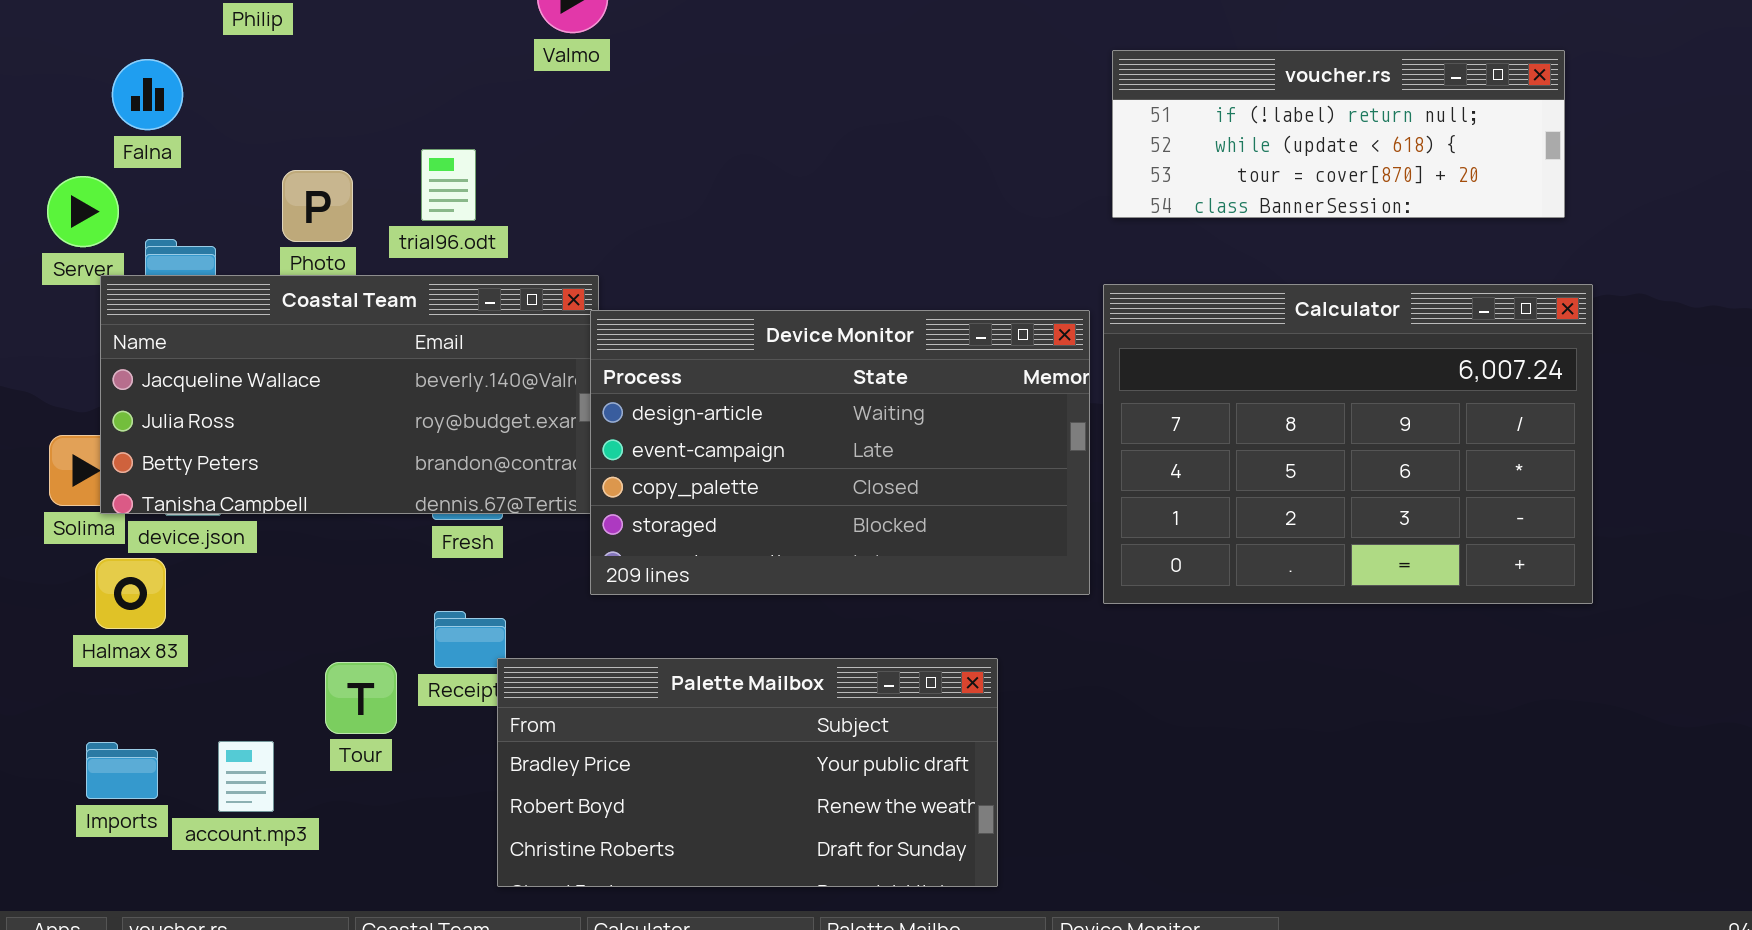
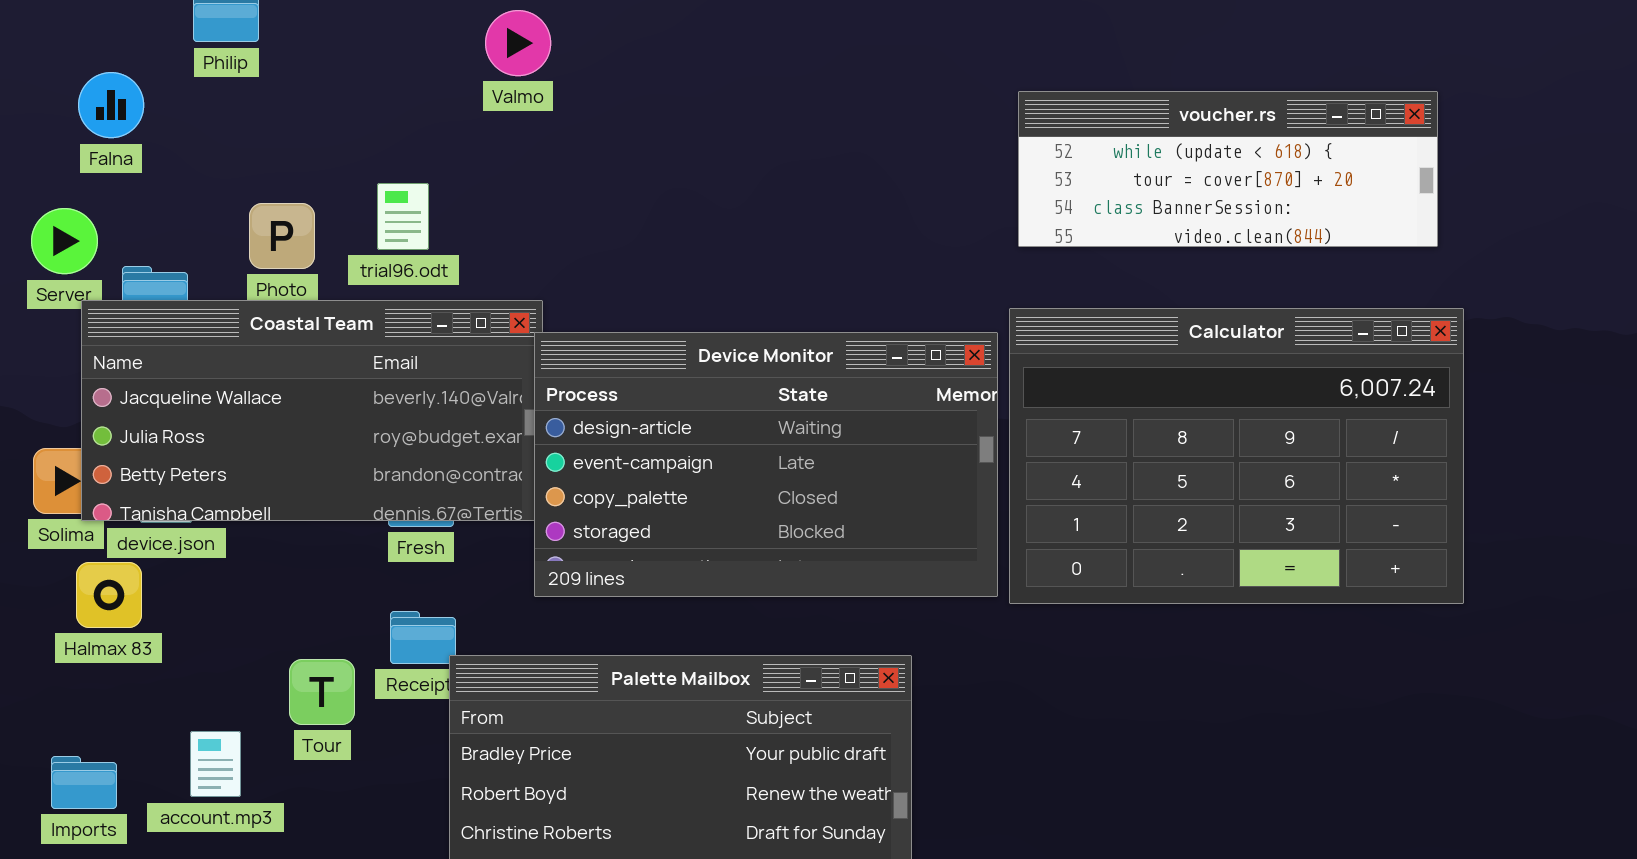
voucher.rs: [1112,50,1565,218] -> [1018,91,1438,247], scrolled down 1 row
Falna: [112,59,183,130] -> [78,72,144,138], moved
Imports: [86,742,158,799] -> [51,756,117,809], moved

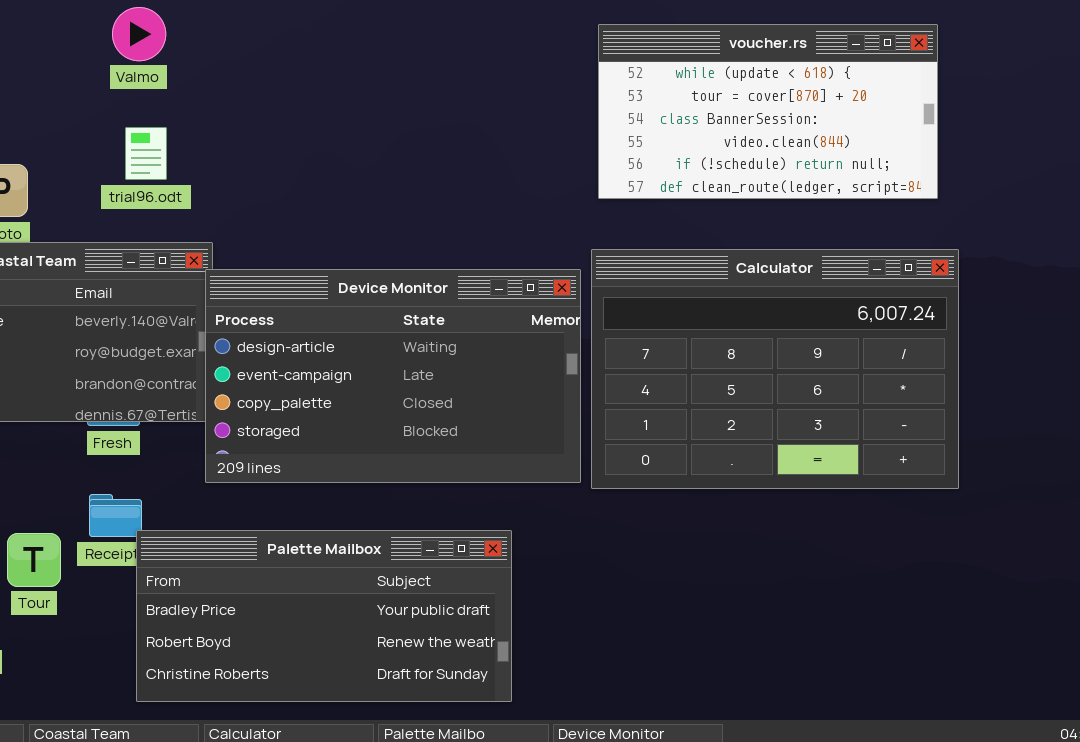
Valmo: [485,10,551,76] -> [112,7,166,61], moved
voucher.rs: [1018,91,1438,247] -> [598,24,938,199], resized
trial96.odt: [377,183,429,250] -> [125,127,167,180], moved

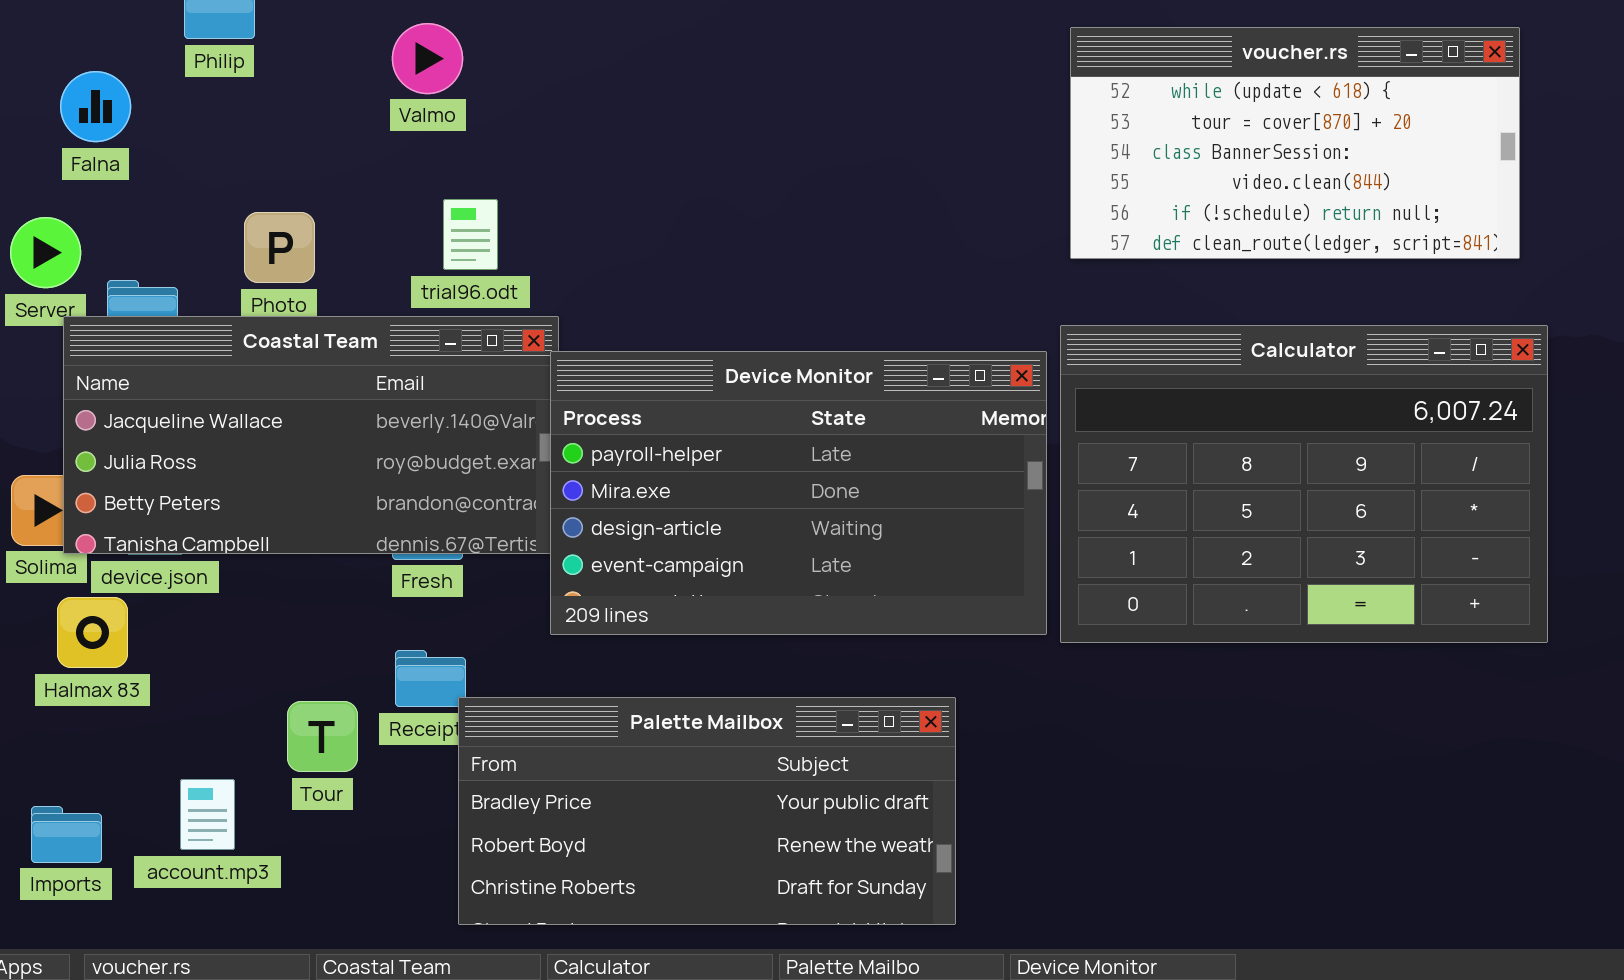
Valmo: [112,7,166,61] -> [392,23,463,94], moved
trial96.odt: [125,127,167,180] -> [443,199,498,270], moved
Device Monitor: [205,269,581,483] -> [550,351,1047,635], scrolled up 2 rows

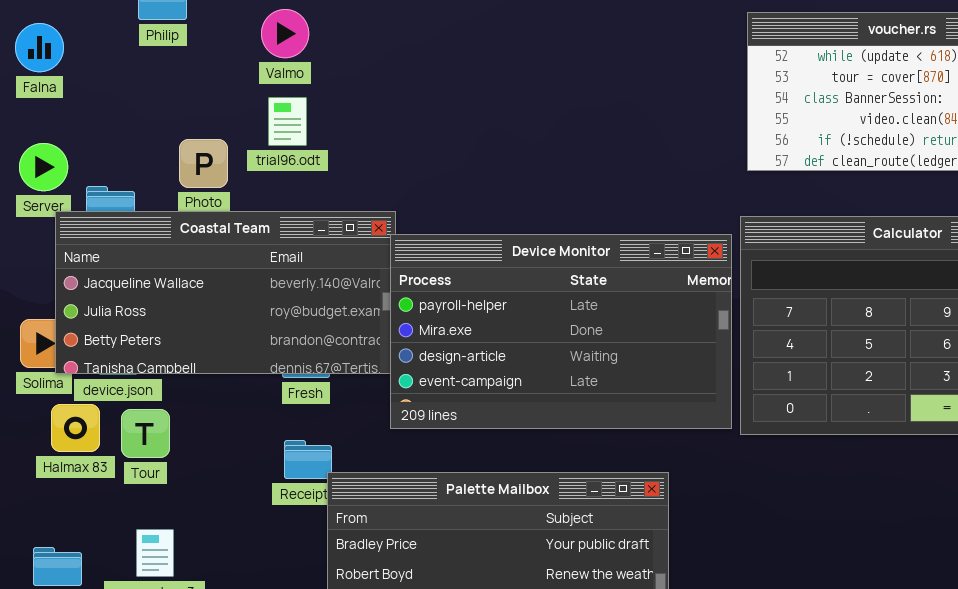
Valmo: [392,23,463,94] -> [261,9,309,58], moved
Falna: [60,71,131,142] -> [15,23,64,72], moved
trial96.odt: [443,199,498,270] -> [268,97,307,146], moved
Tour: [287,701,358,772] -> [121,409,170,458], moved

